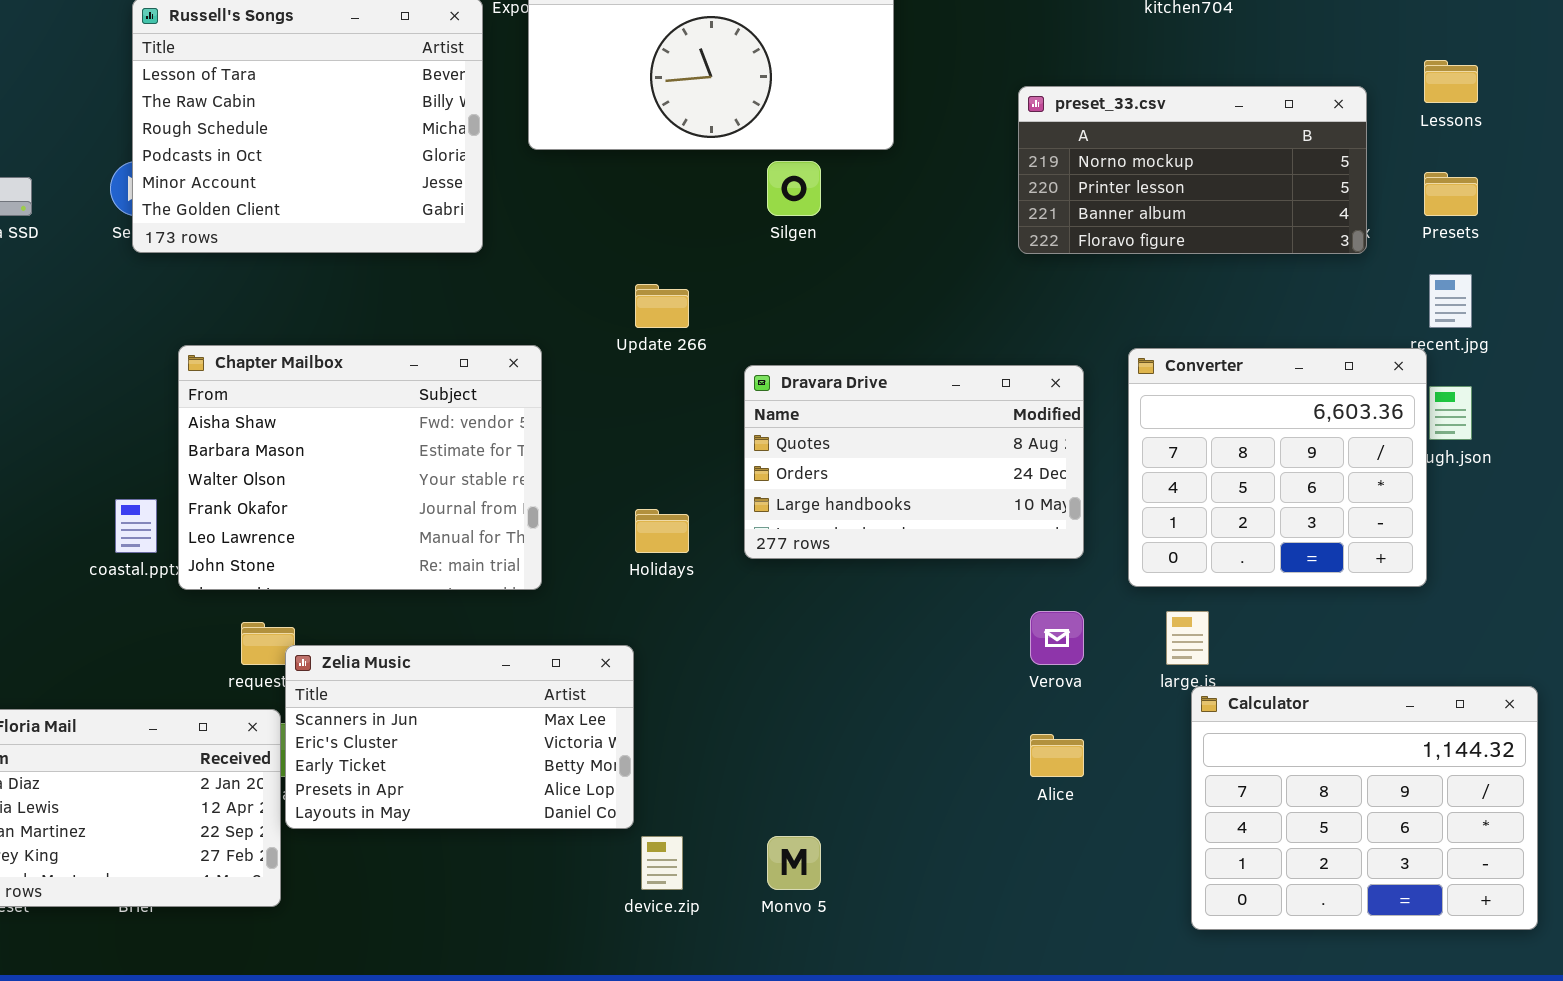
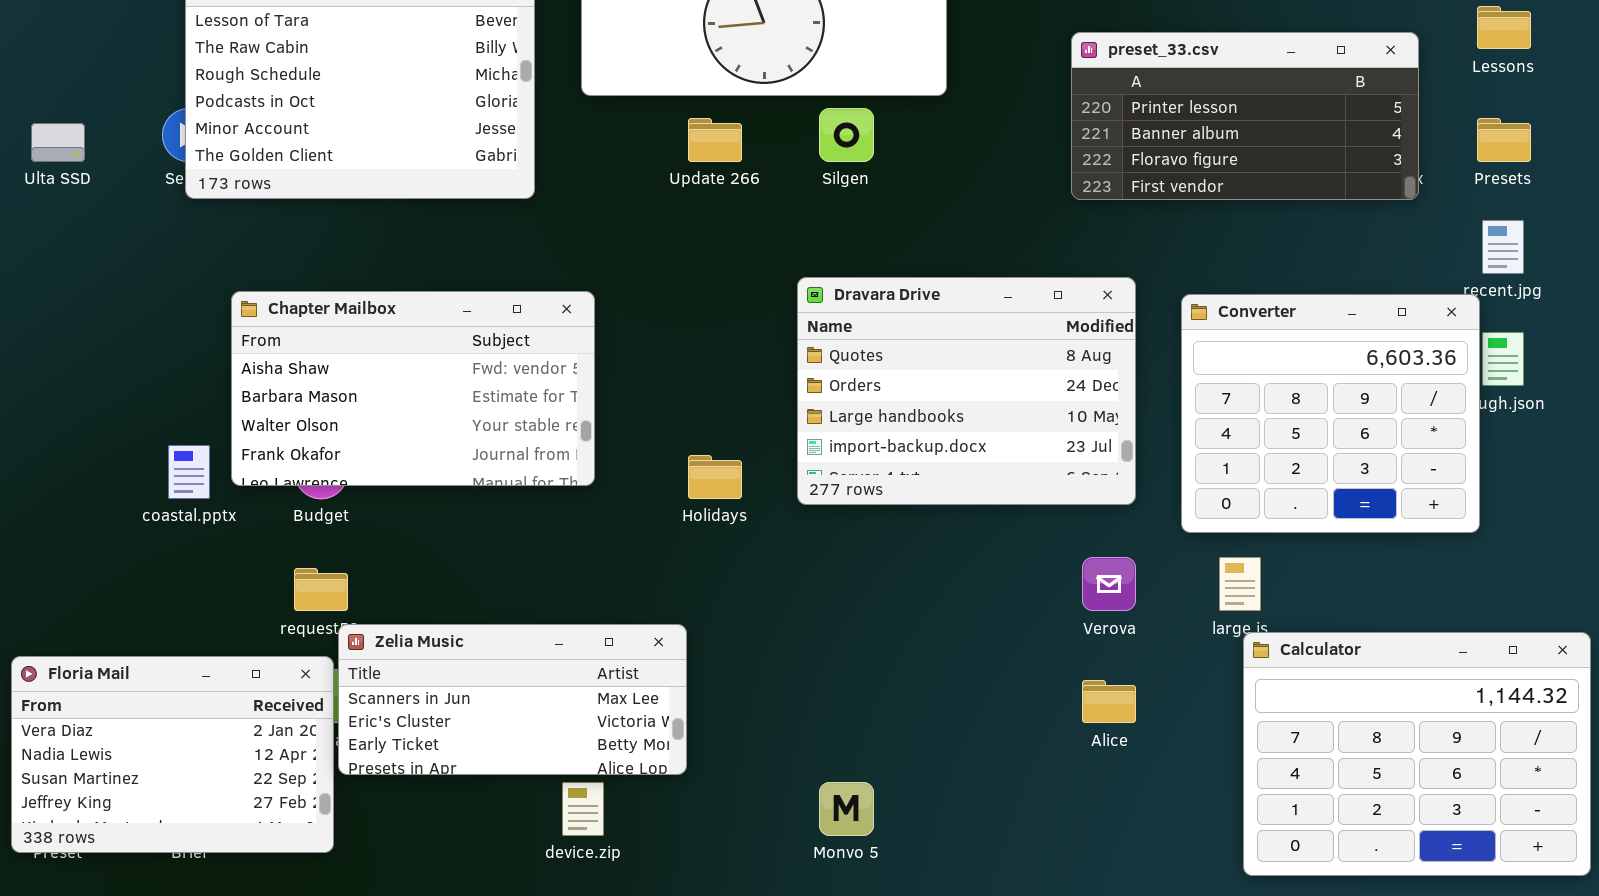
preset_33.csv: [1018,86,1367,254] -> [1071,32,1419,200], scrolled down 1 row
Update 266: [635,284,689,328] -> [688,118,742,162], moved
Chapter Mailbox: [178,345,542,590] -> [231,291,595,486], resized
Dravara Drive: [744,365,1084,559] -> [797,277,1136,505], resized
Zelia Music: [285,645,634,829] -> [338,624,687,775], resized
device.zip: [641,836,683,890] -> [562,782,604,836], moved

